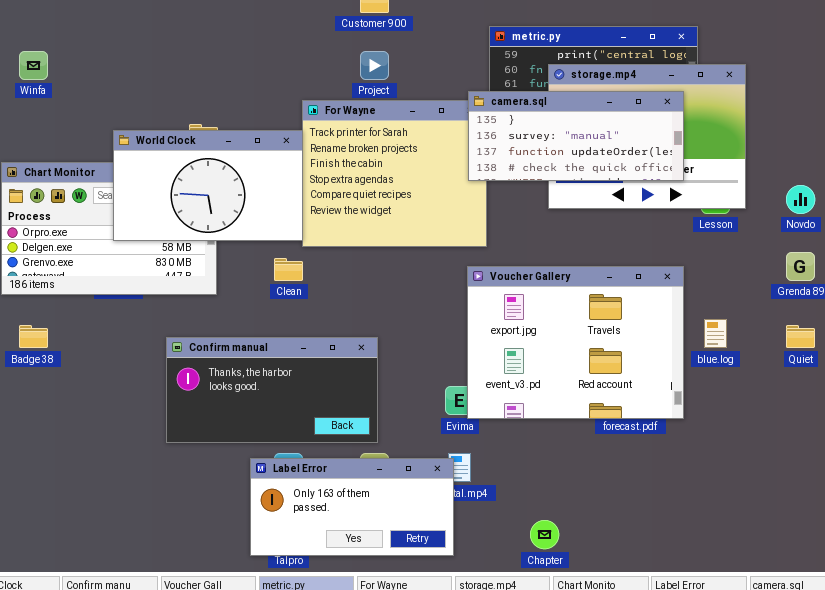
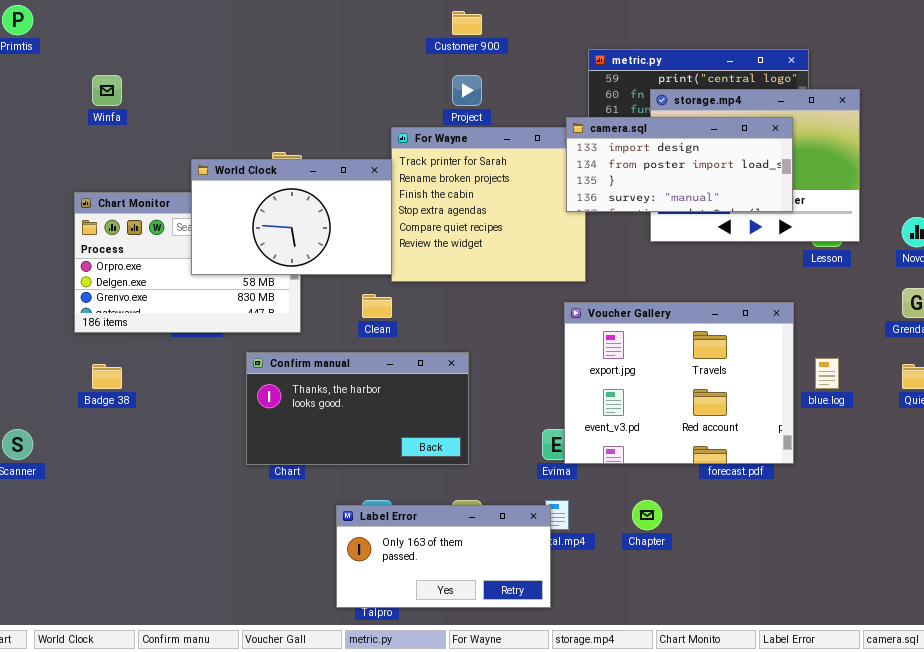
camera.sql: [468,91,684,181] -> [566,117,793,212], scrolled up 2 rows
Confirm manual: [166,337,378,443] -> [246,352,469,465], moved
Chapter: [530,520,559,549] -> [632,500,662,530], moved

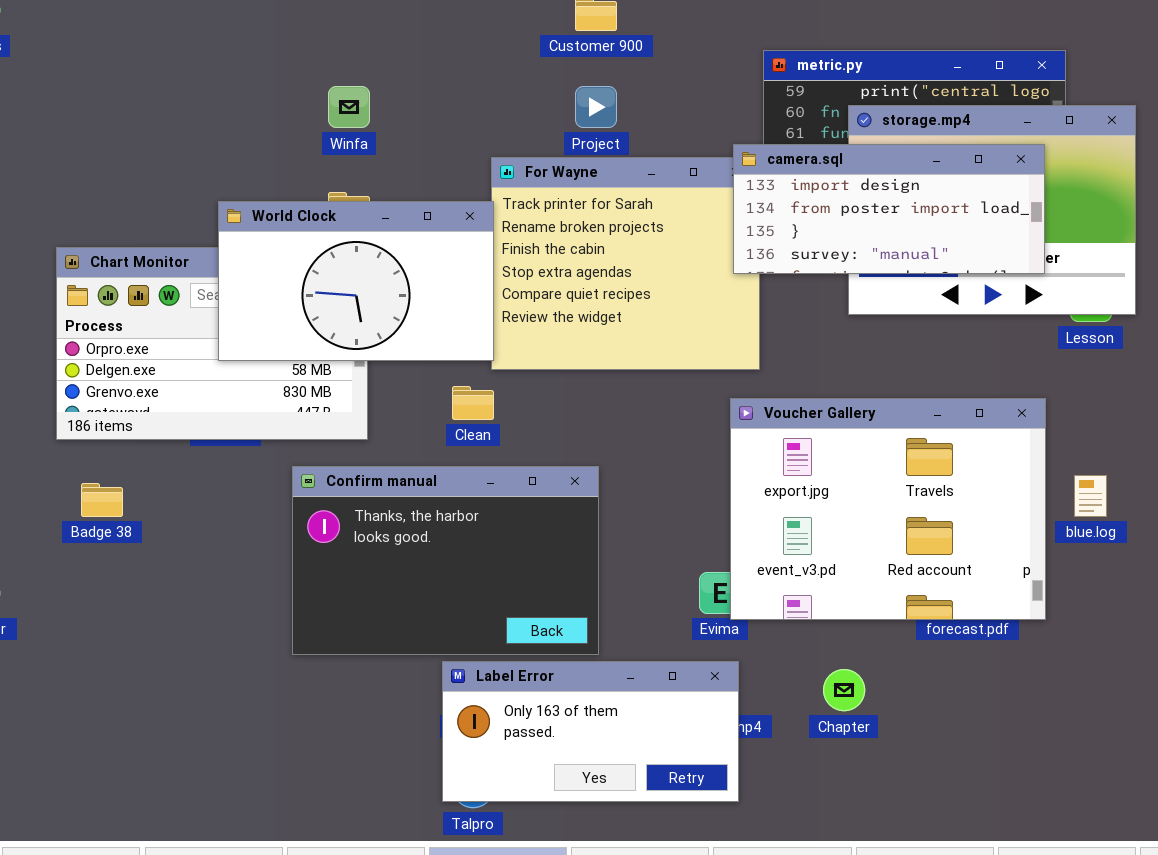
Winfa: [92,75,122,106] -> [328,86,370,128], moved
Confirm manual: [246,352,469,465] -> [292,466,599,655], resized
Label Error: [336,505,551,608] -> [442,661,739,802], moved

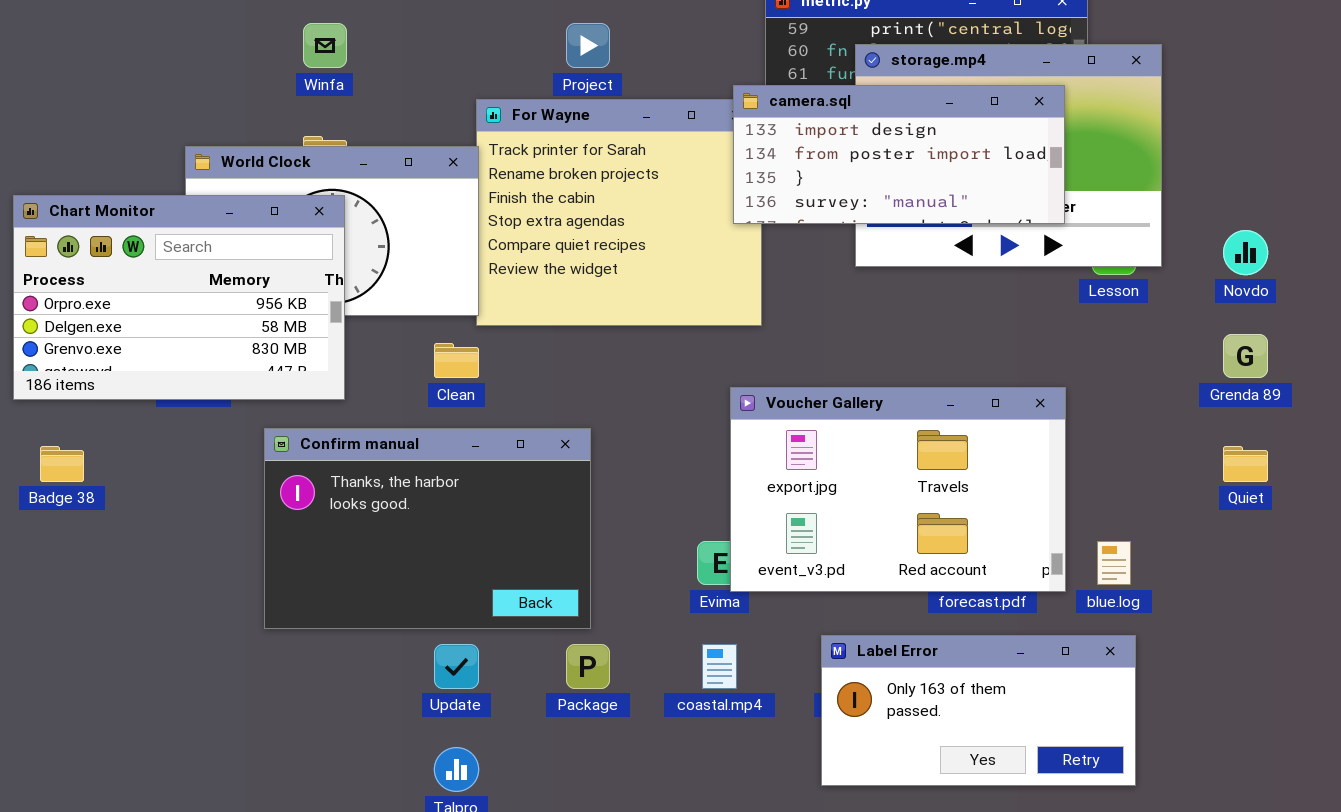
Chart Monitor: [56,247,368,440] -> [13,195,345,400], raised
Voucher Gallery: [730,398,1046,620] -> [730,387,1066,592], resized
blue.log: [1074,475,1107,517] -> [1097,541,1131,585], moved
Label Error: [442,661,739,802] -> [821,635,1136,786], moved

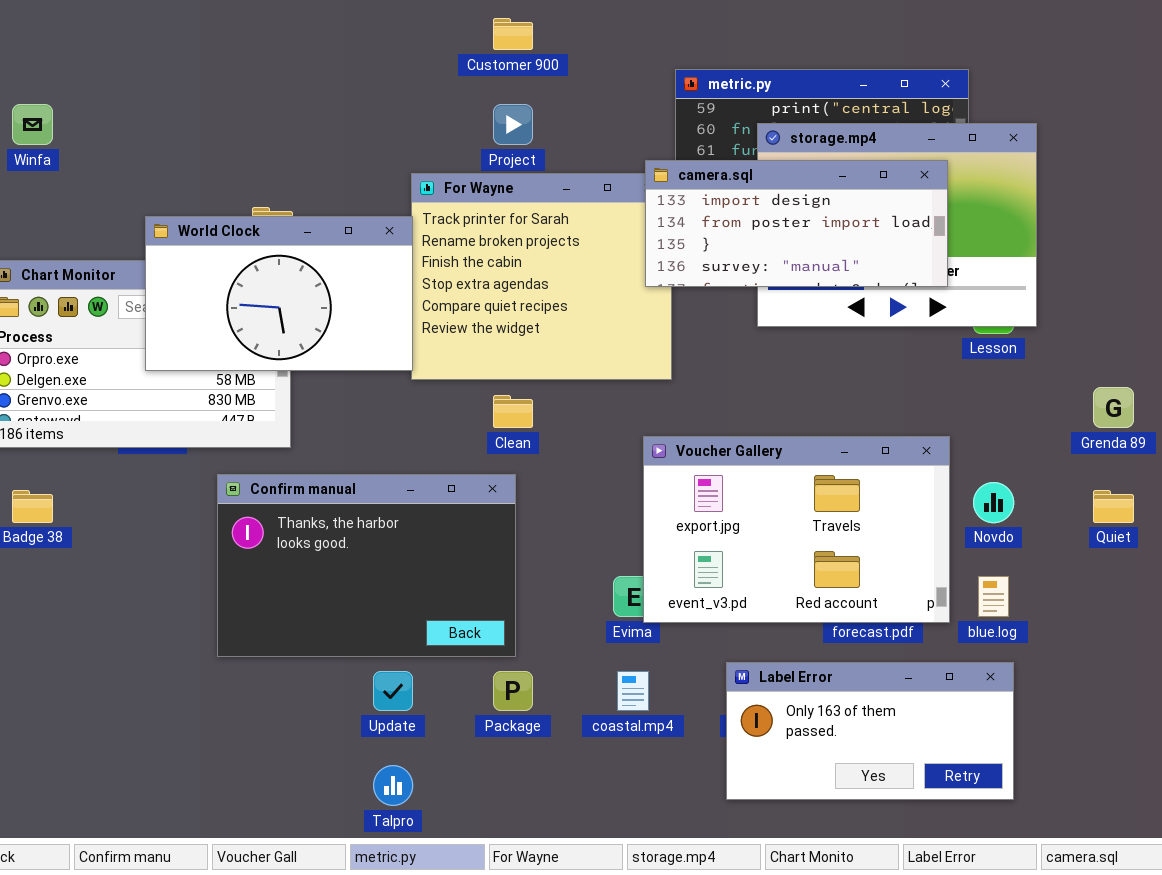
Winfa: [303,23,347,68] -> [12,104,53,145], moved
World Clock: [185,146,479,316] -> [145,216,413,371], raised
Novdo: [1223,230,1268,275] -> [973,482,1014,523], moved
Clean: [434,343,479,378] -> [493,395,533,428], moved

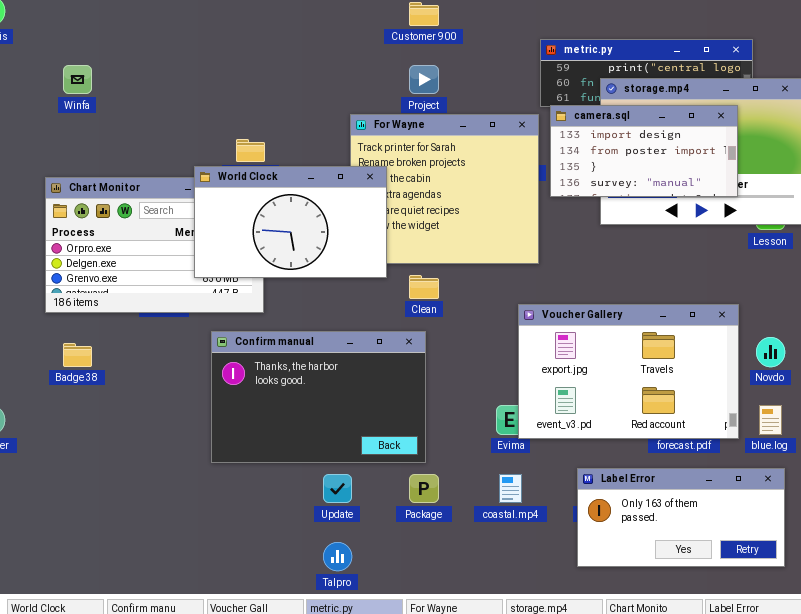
camera.sql: [645,160,948,287] -> [550,105,738,197], resized
World Clock: [145,216,413,371] -> [194,166,387,278], moved

